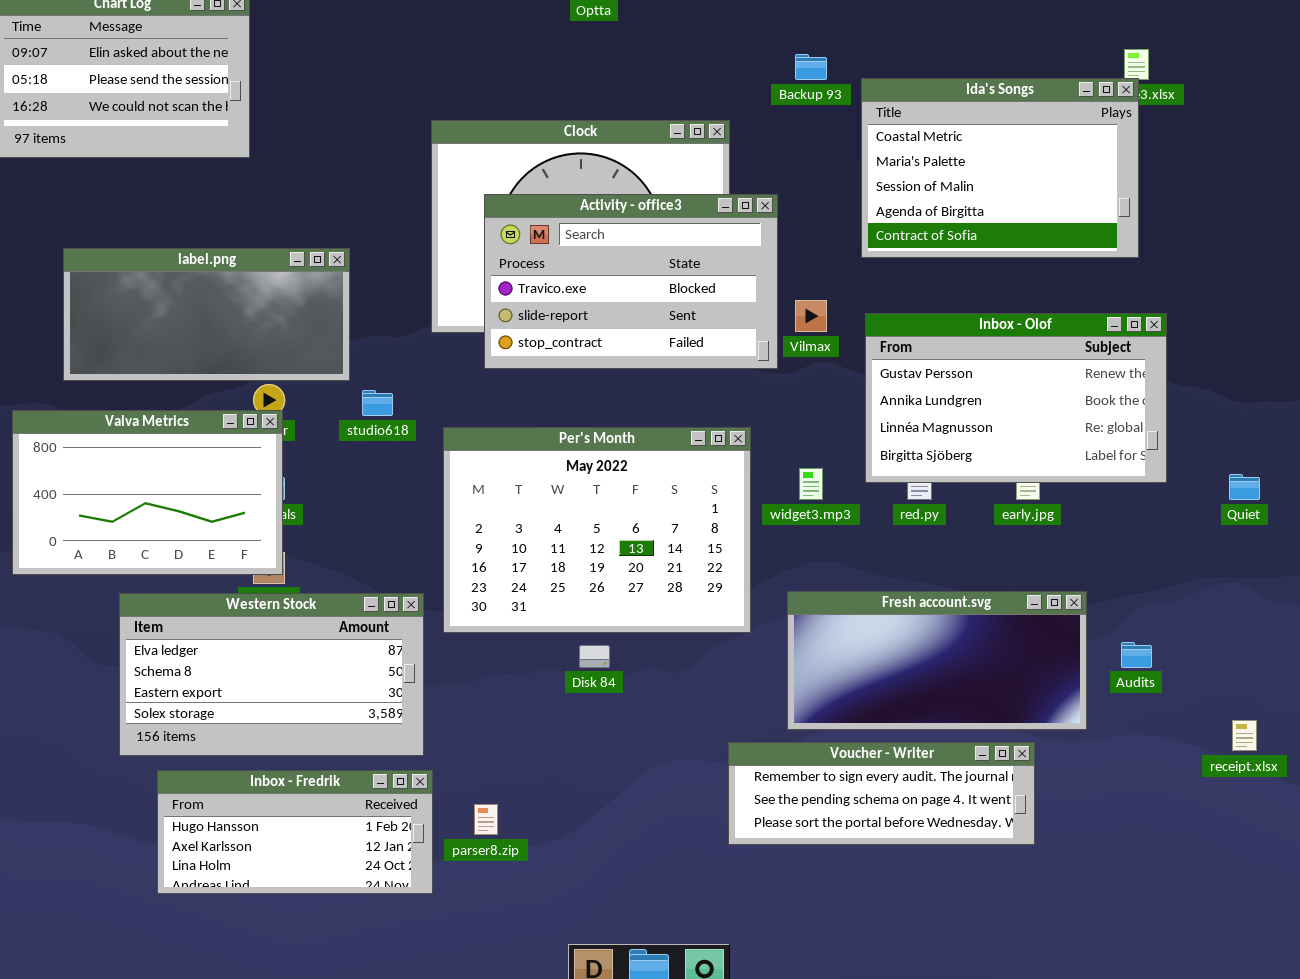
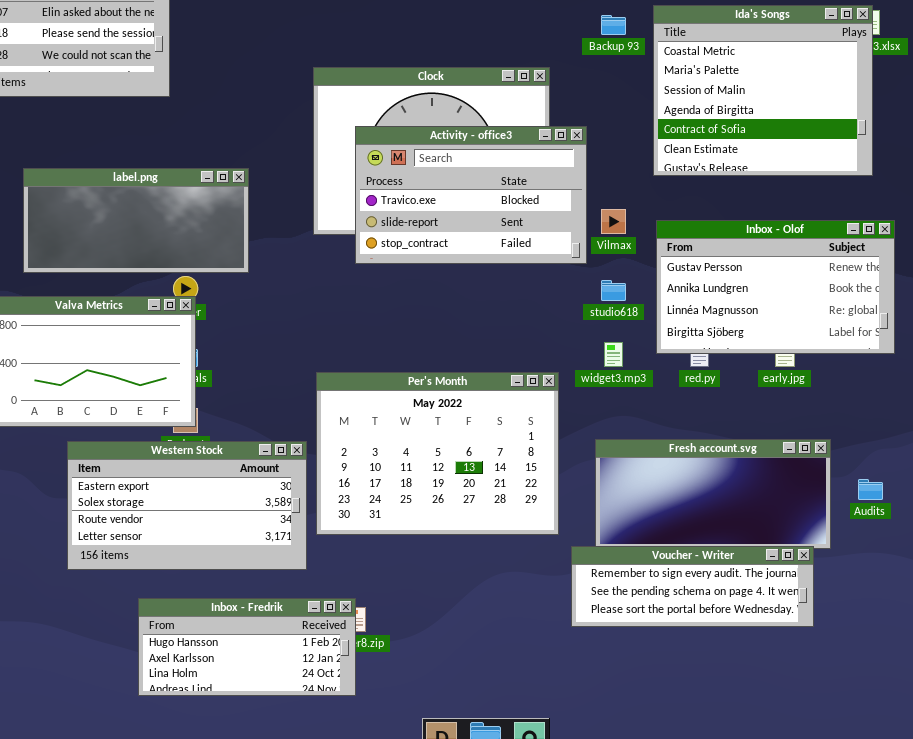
Ida's Songs: [861,78,1139,258] -> [653,5,873,176], resized
studio618: [362,390,393,416] -> [601,280,626,301], moved
Per's Month: [443,427,751,633] -> [316,372,559,535], moved
Western Stock: [119,593,424,756] -> [67,441,307,570], scrolled down 2 rows
Voucher - Writer: [728,742,1035,845] -> [571,546,814,627], moved
Inbox - Fredrik: [157,770,433,894] -> [138,598,356,696], moved

